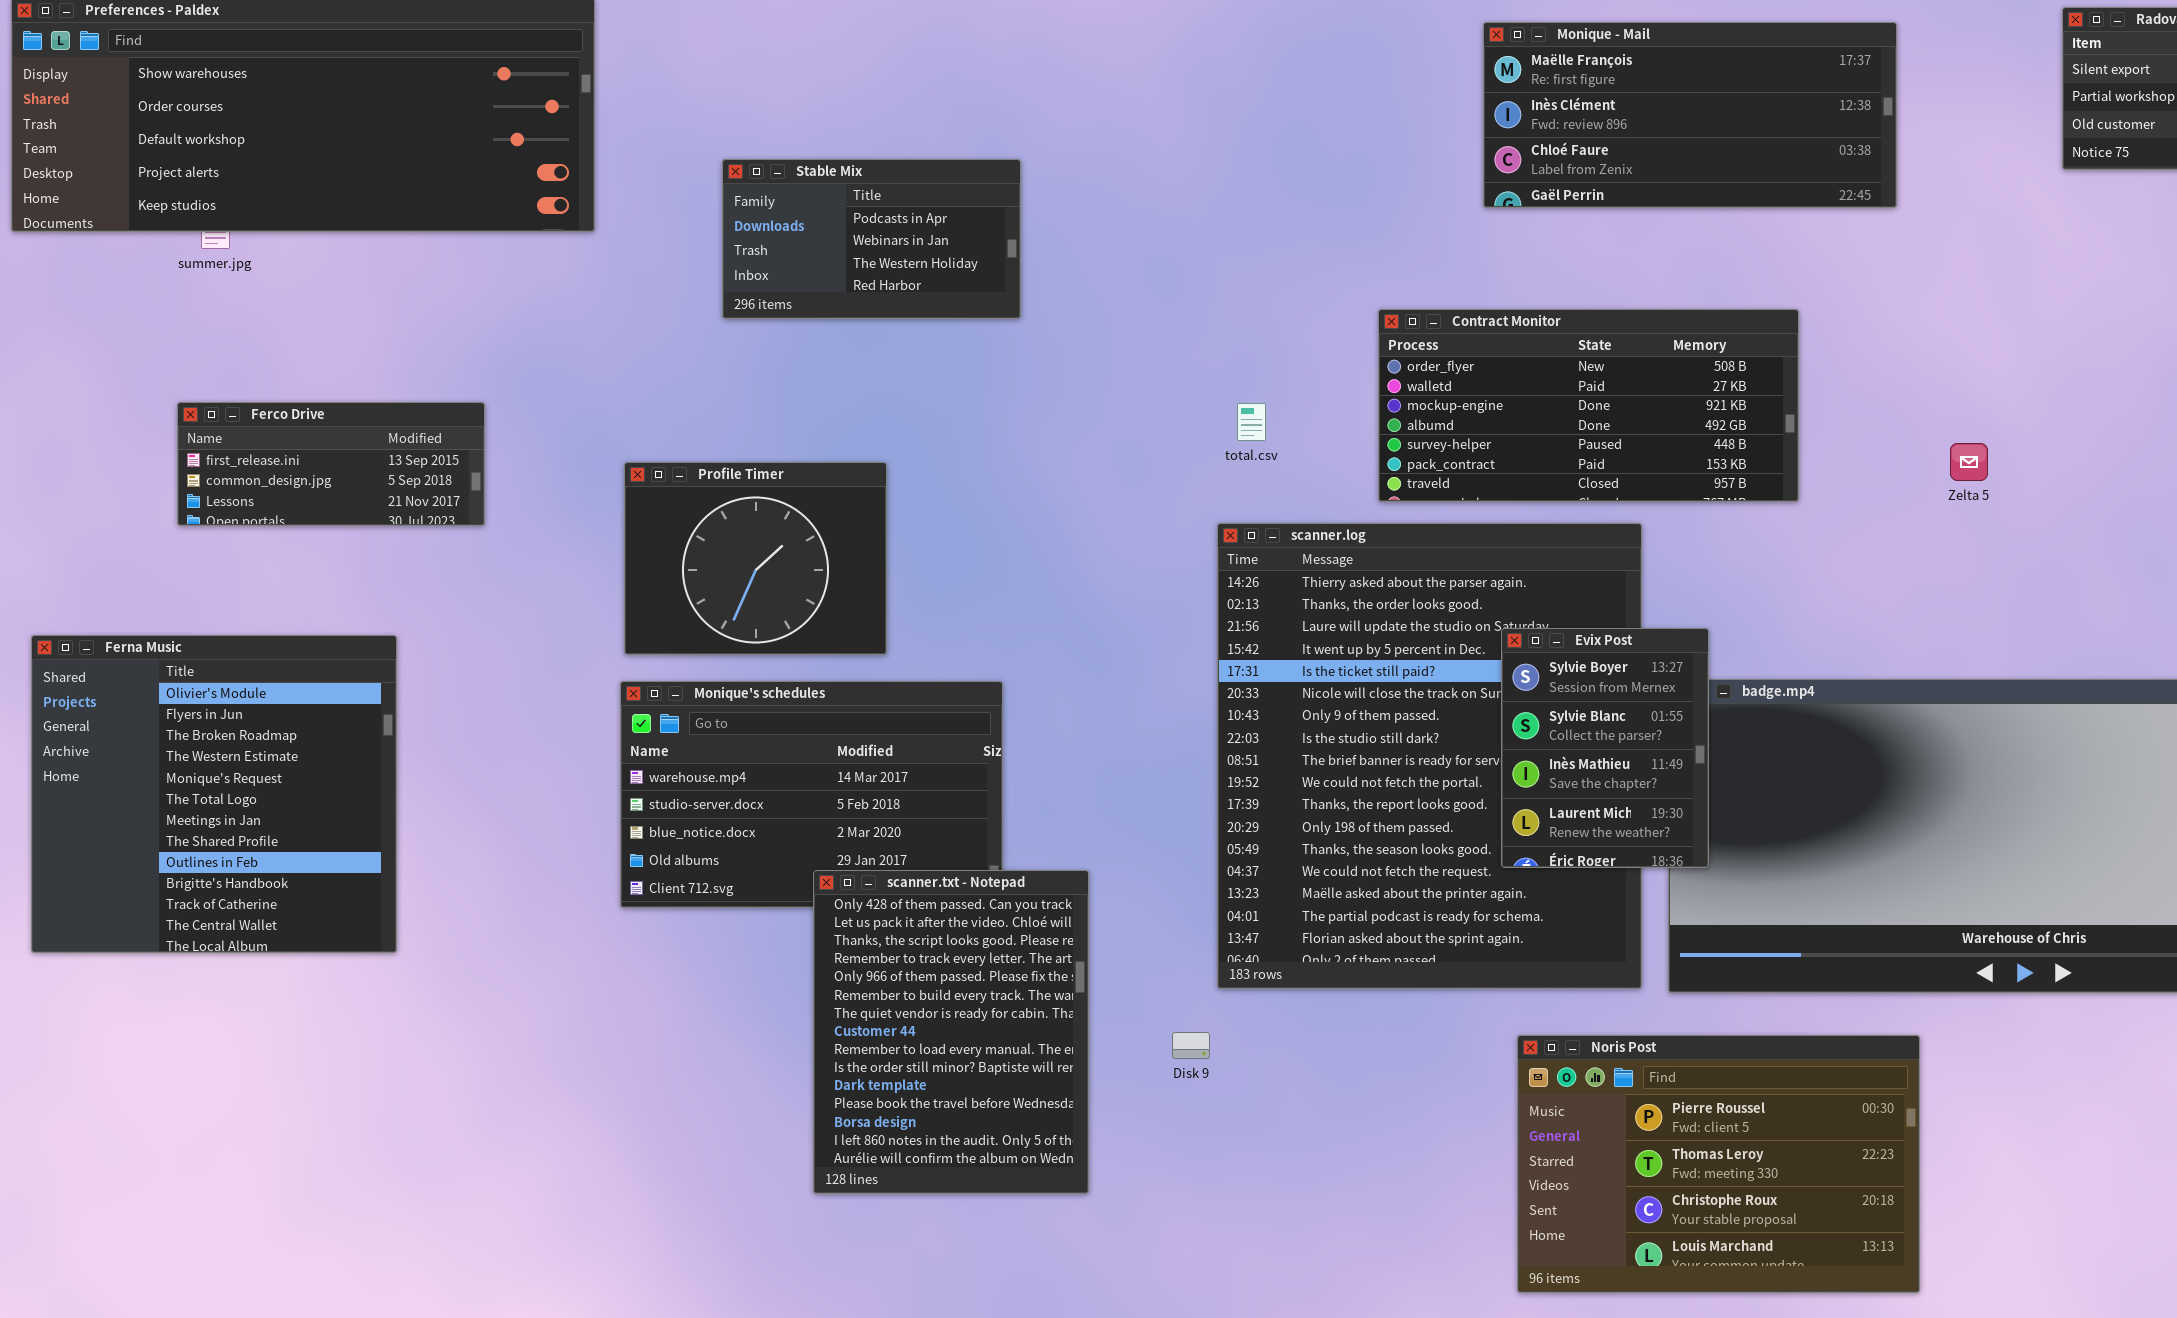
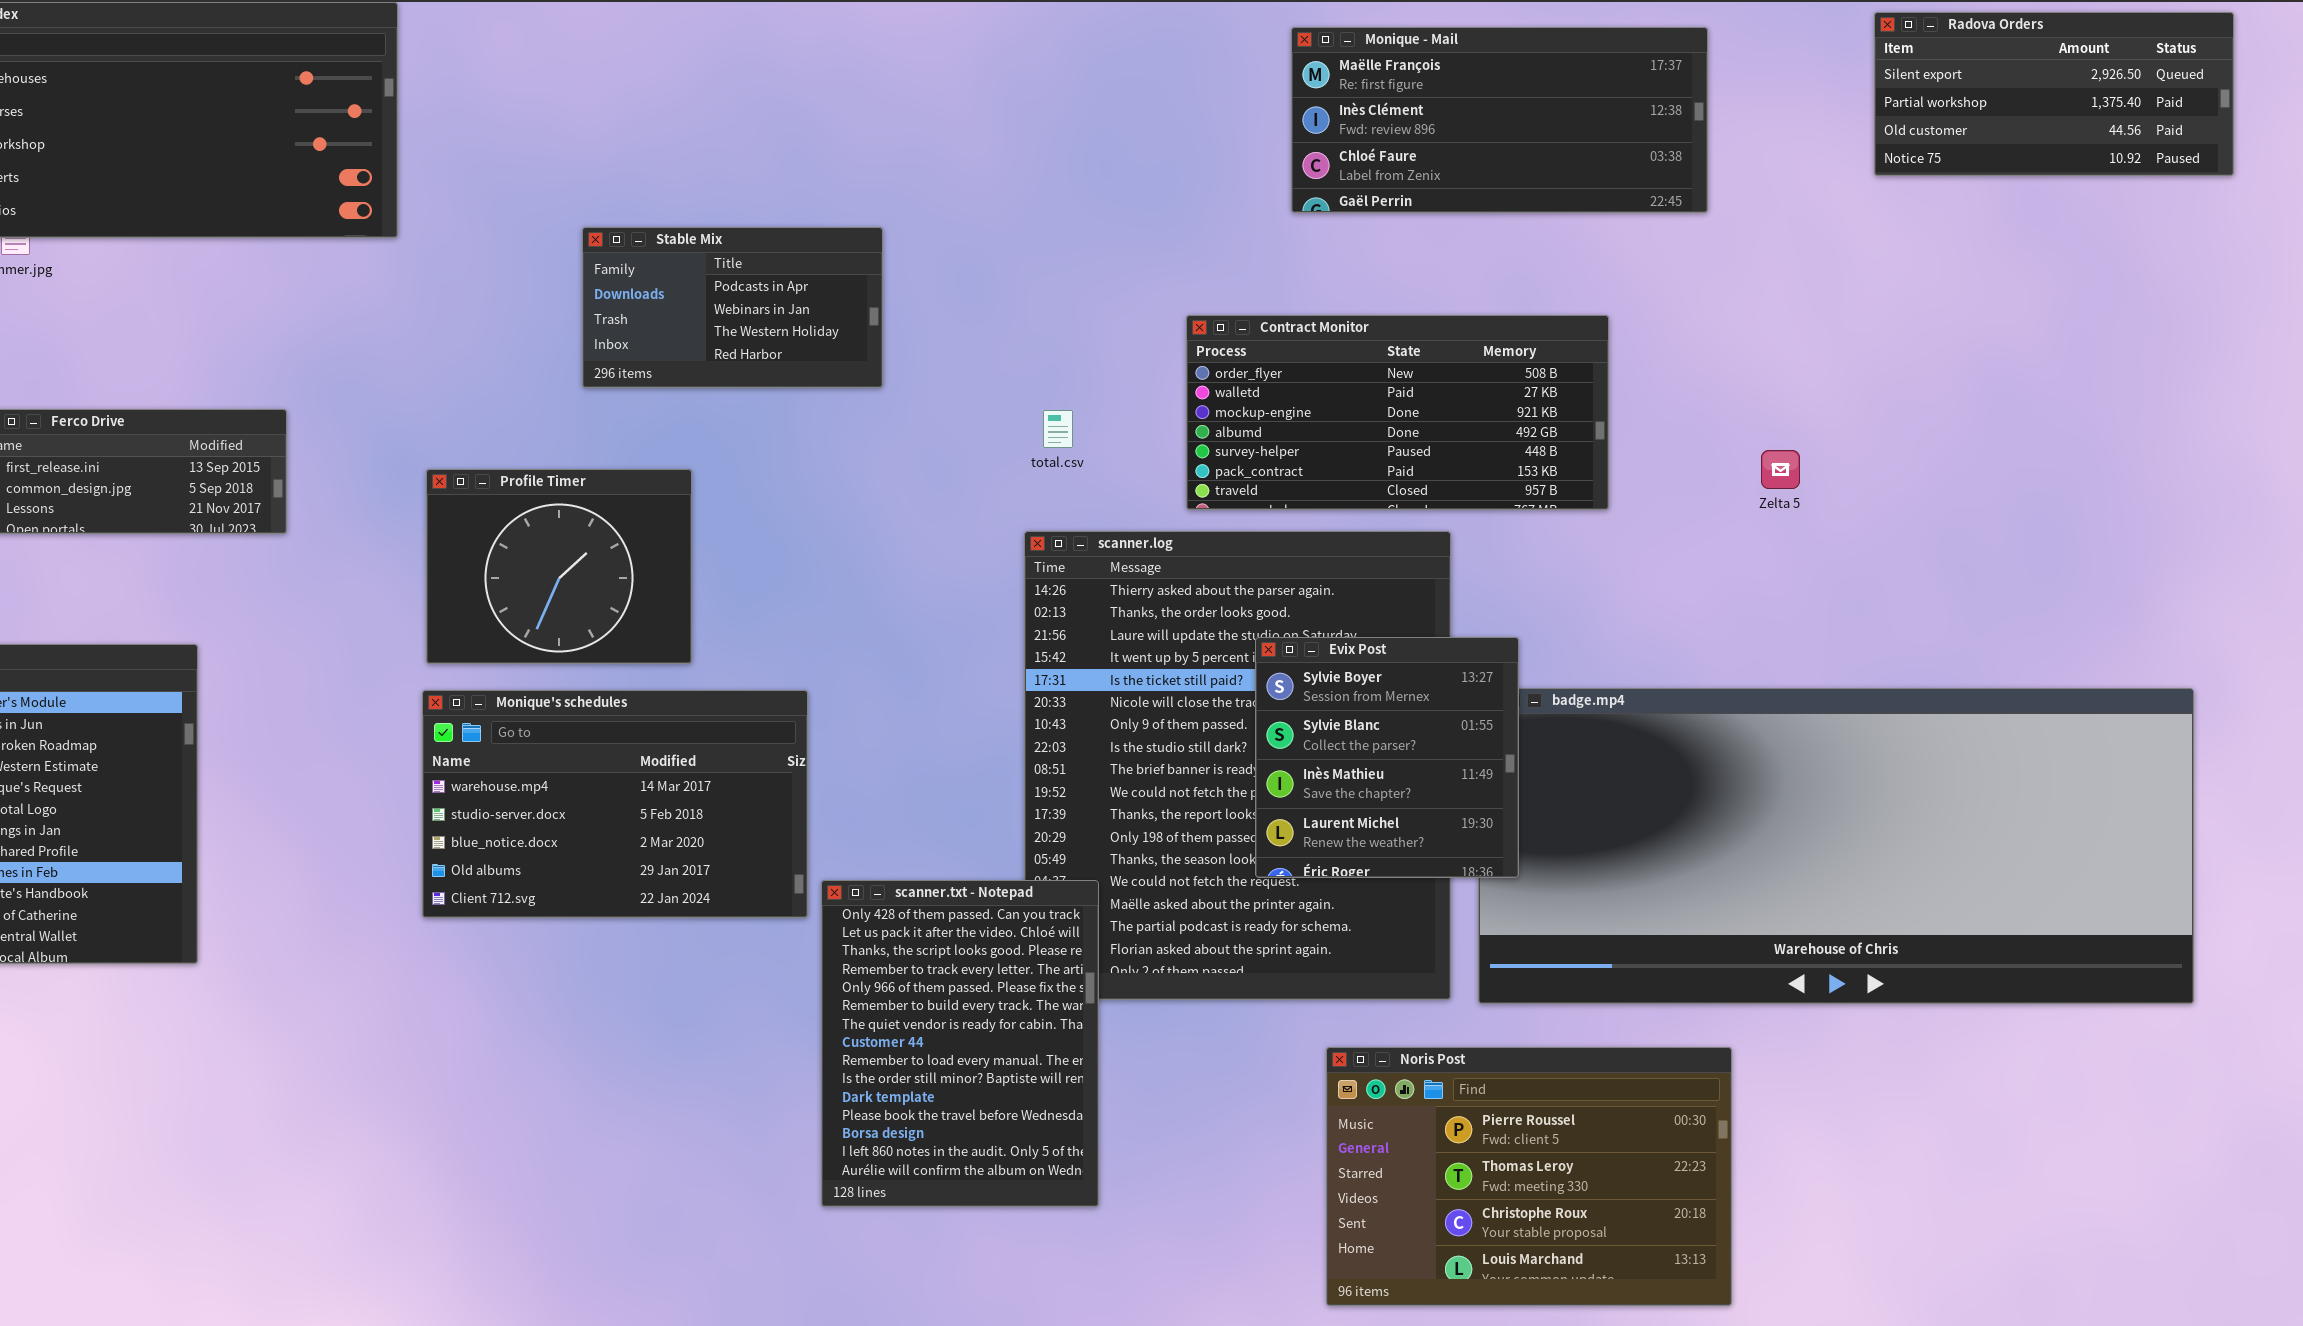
Stable Mix: [722,159,1021,319] -> [582,227,883,388], moved
Evix Post: [1501,628,1709,868] -> [1255,637,1519,878], resized
scanner.txt - Notepad: [813,870,1089,1194] -> [821,880,1099,1207], moved

